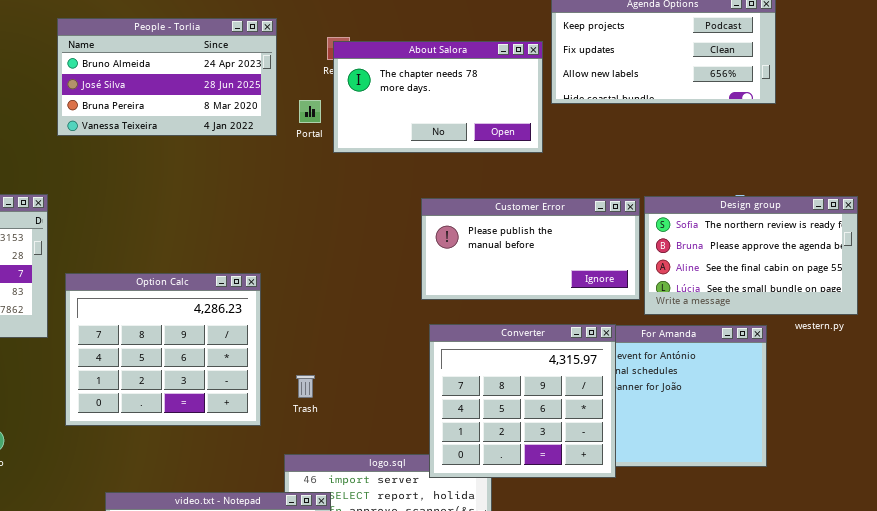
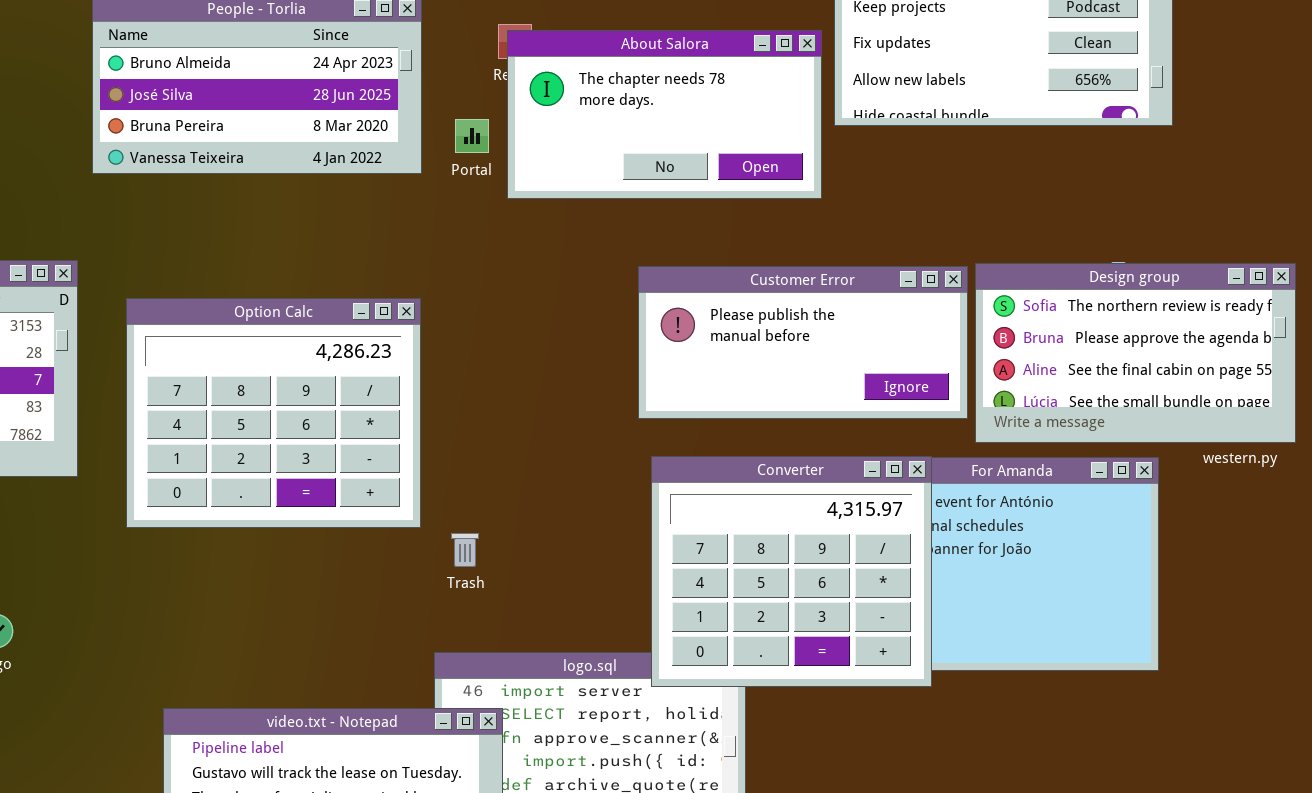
Option Calc: [65,273,261,426] -> [126,298,421,528], moved

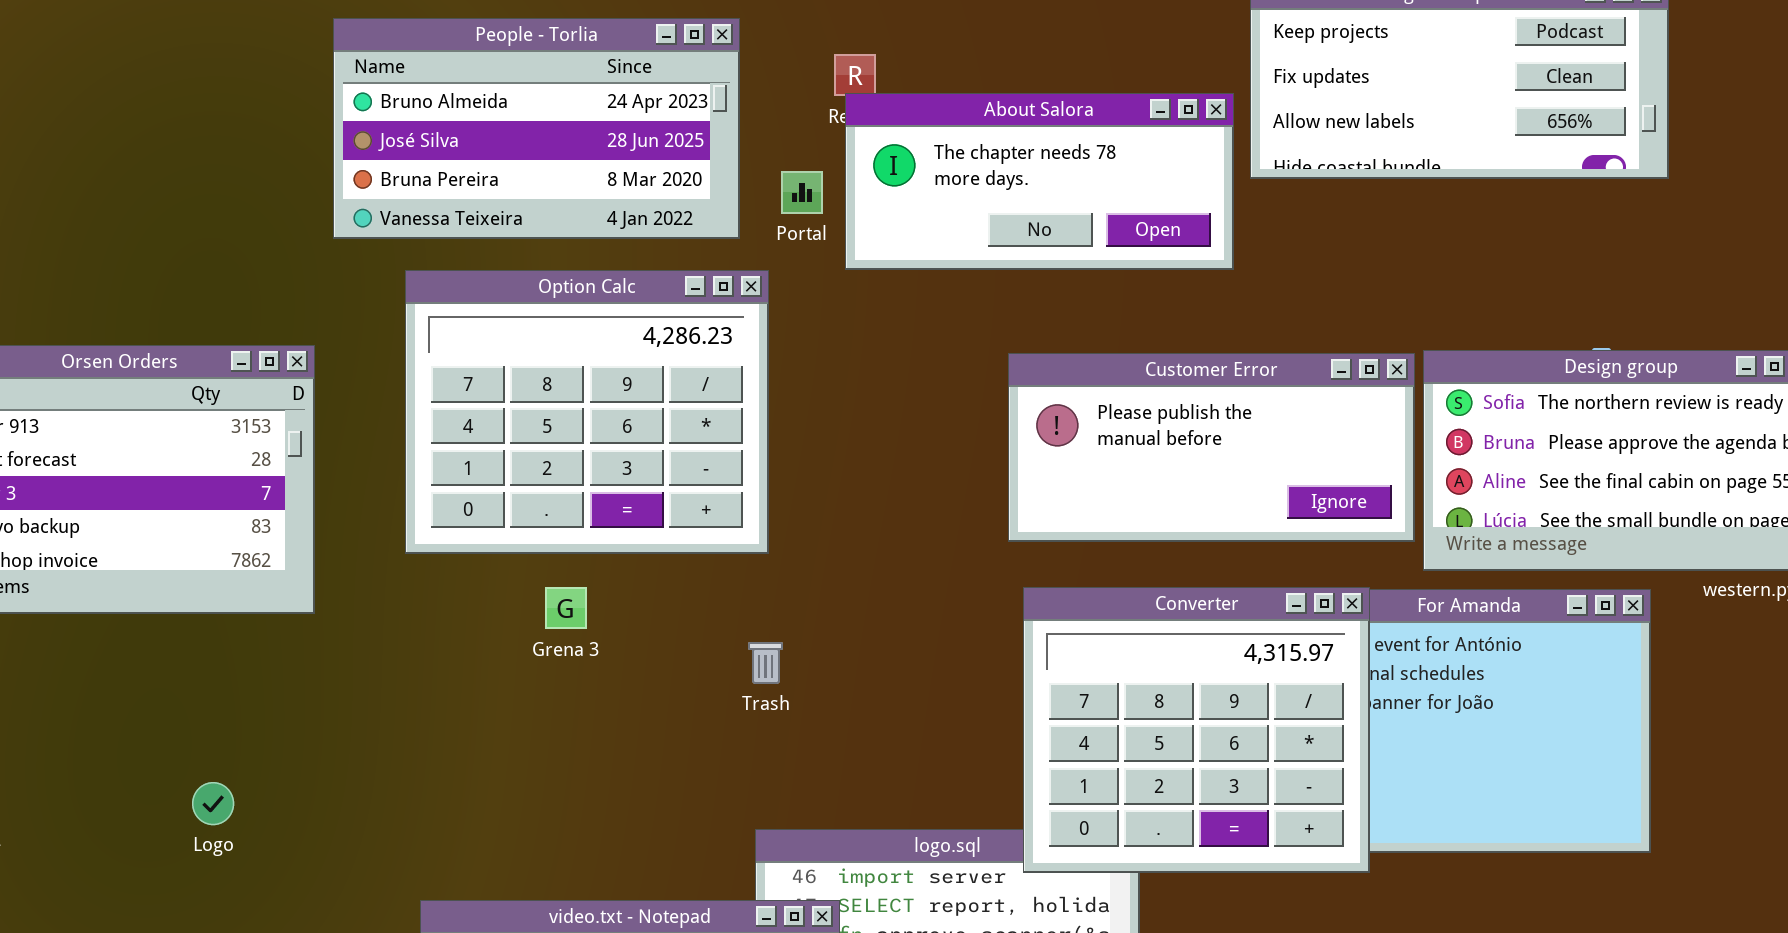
About Salora: [507,30,822,199] -> [845,93,1234,270], resized
Option Calc: [126,298,421,528] -> [405,270,769,554], moved
Trash: [451,533,479,567] -> [748,642,783,684], moved

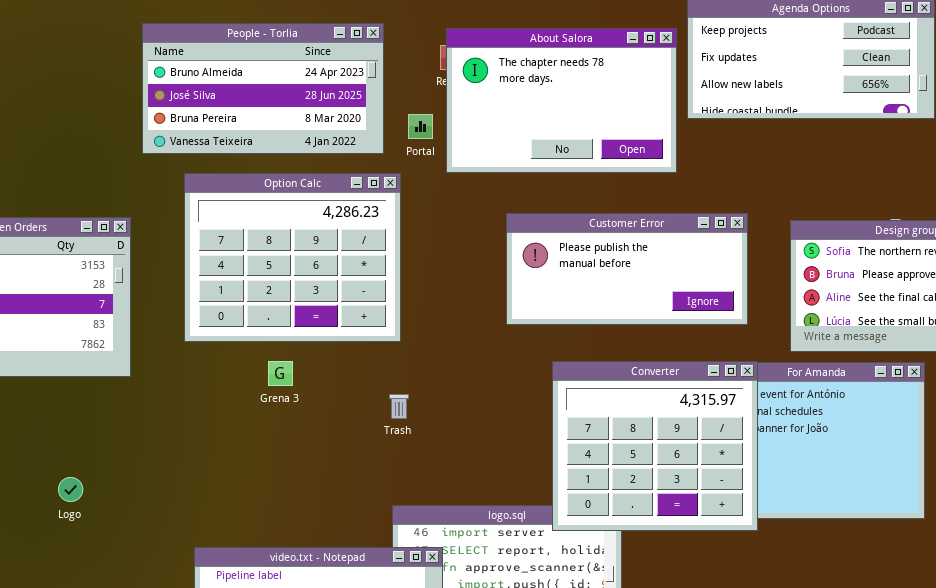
About Salora: [845,93,1234,270] -> [446,28,677,173], resized
Customer Error: [1008,353,1415,542] -> [506,213,748,325], moved

